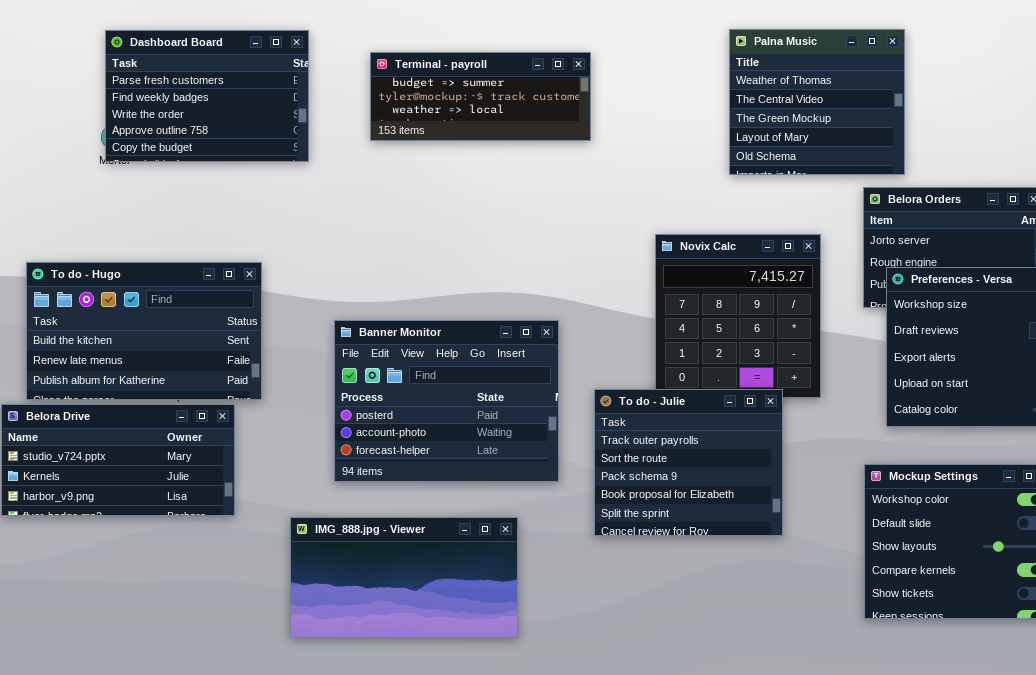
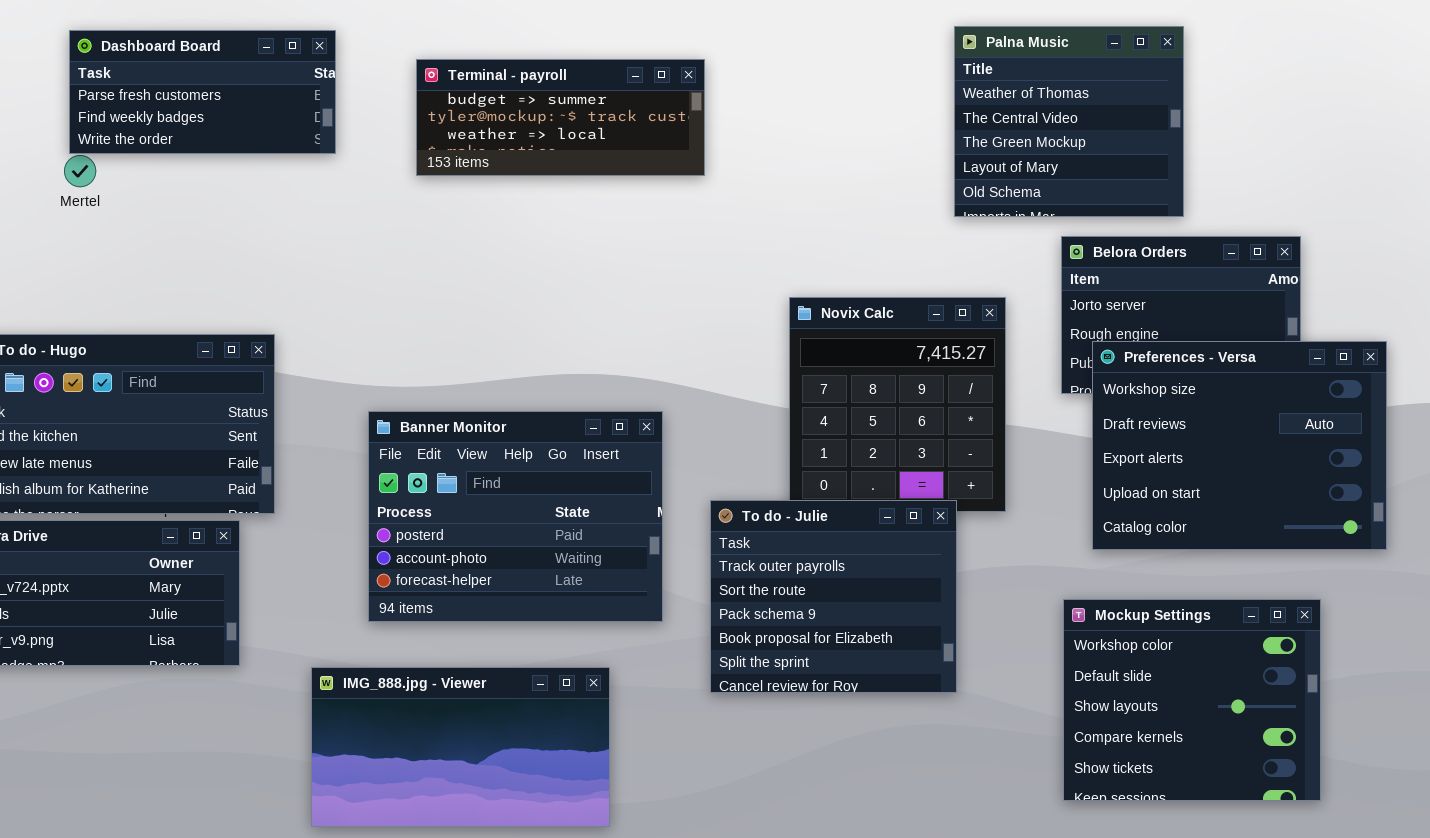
Palna Music: [729,29,905,175] -> [954,26,1184,217], moved
Dashboard Board: [105,30,309,162] -> [69,30,336,154], resized

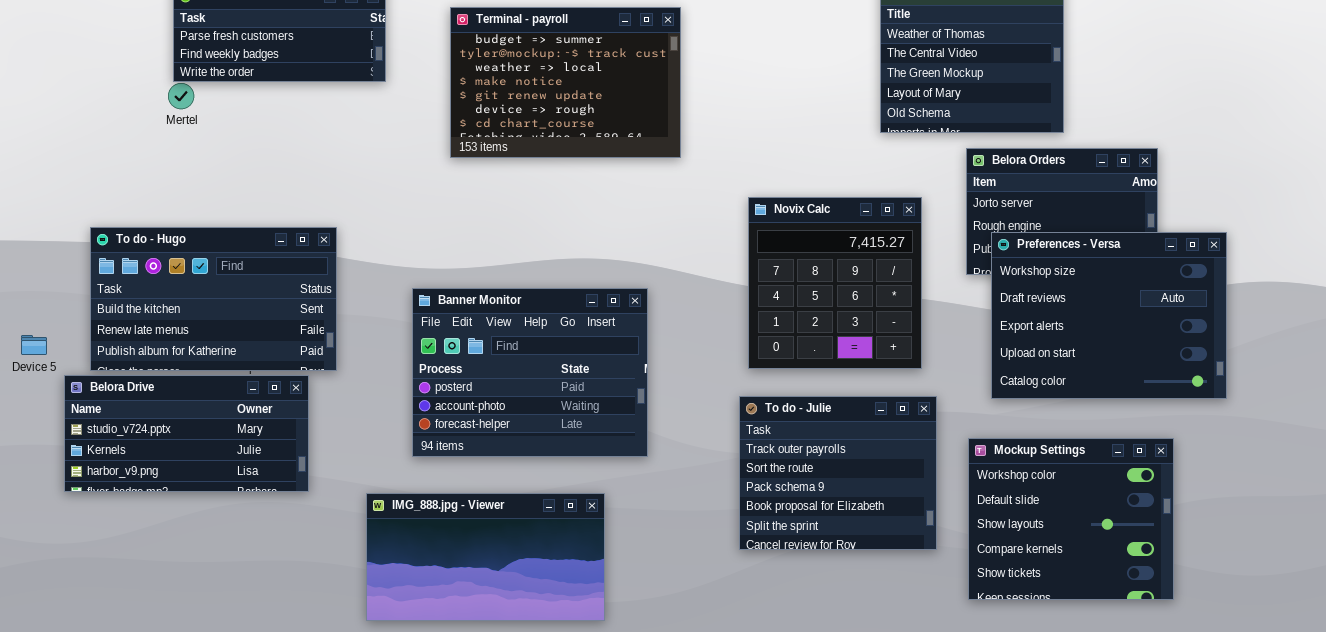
Terminal - payroll: [416,59,705,176] -> [450,7,681,158], resized
To do - Julie: [710,500,957,693] -> [739,396,937,550], moved

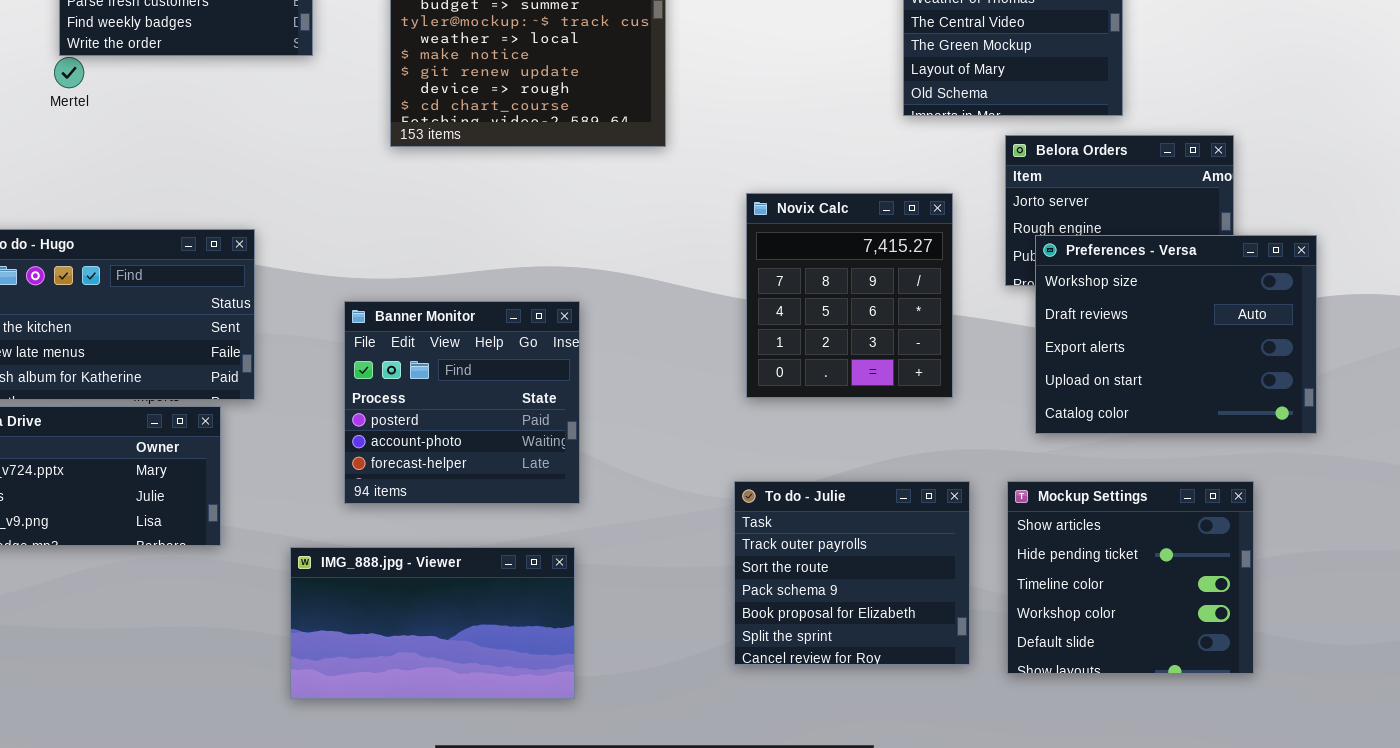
Banner Monitor: [412,288,648,457] -> [344,301,580,504], resized
To do - Julie: [739,396,937,550] -> [734,481,970,665], moved
Mockup Settings: [968,438,1174,600] -> [1007,481,1254,674], scrolled up 3 rows

